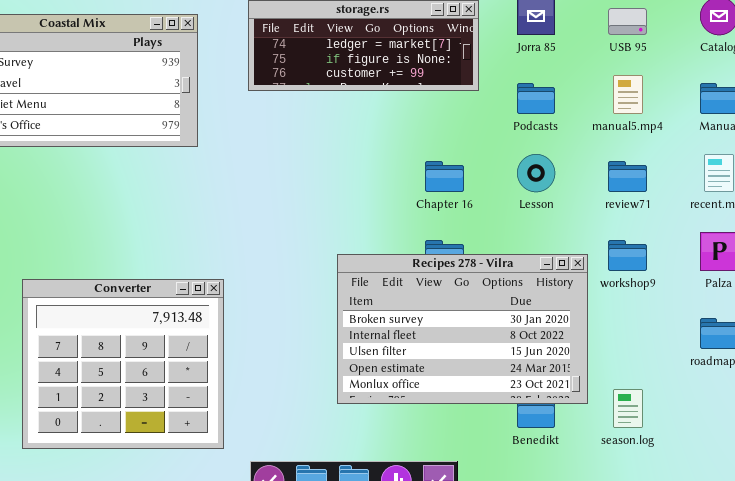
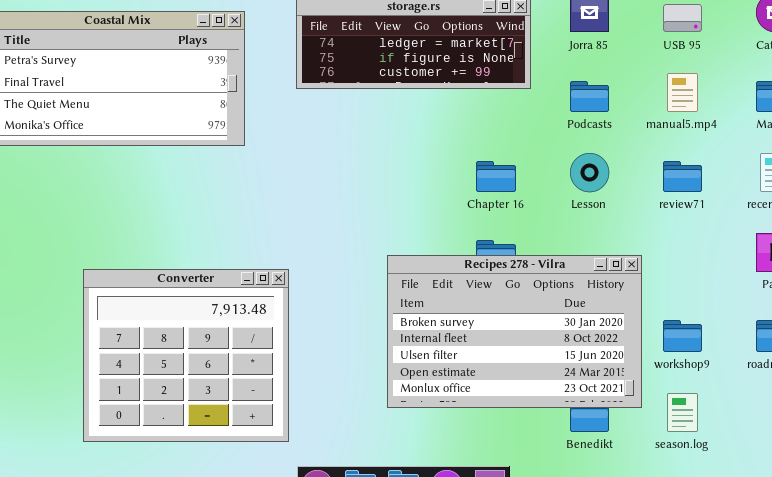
workshop9: [608,240,647,271] -> [663,320,702,352], moved
Converter: [22,279,224,449] -> [83,269,289,442], moved

